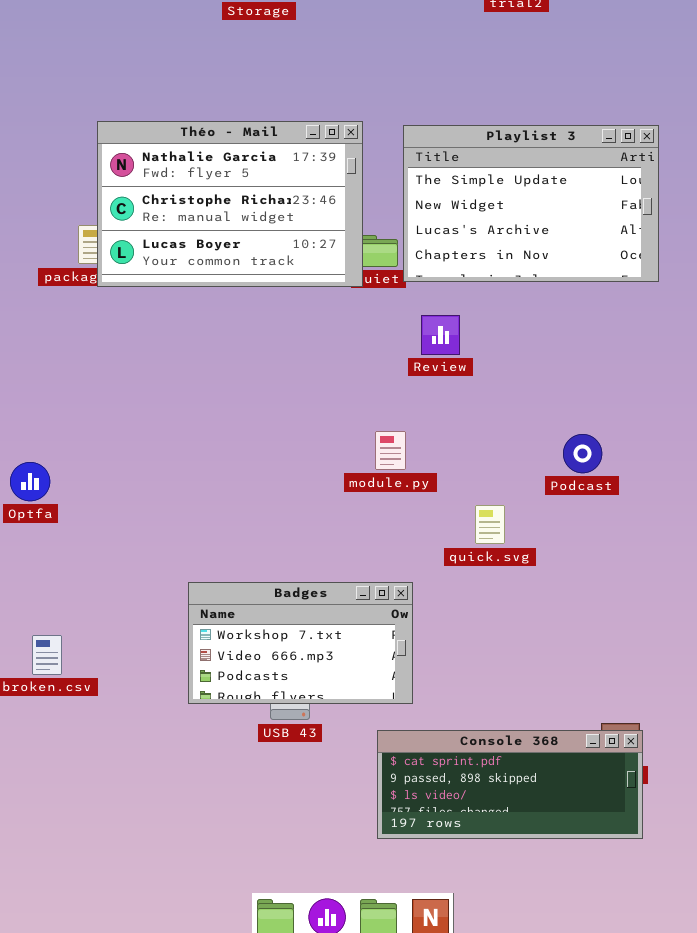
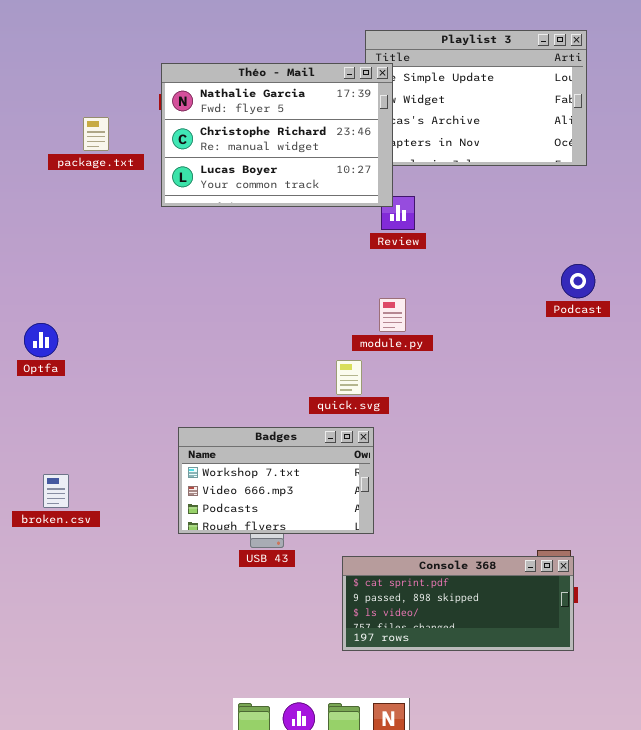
Théo - Mail: [97,121,363,287] -> [161,63,393,207], moved
module.py: [375,431,406,470] -> [379,298,406,332], moved
Podcast: [563,434,602,473] -> [561,264,595,298], moved
quick.svg: [475,505,505,544] -> [336,360,362,395], moved

